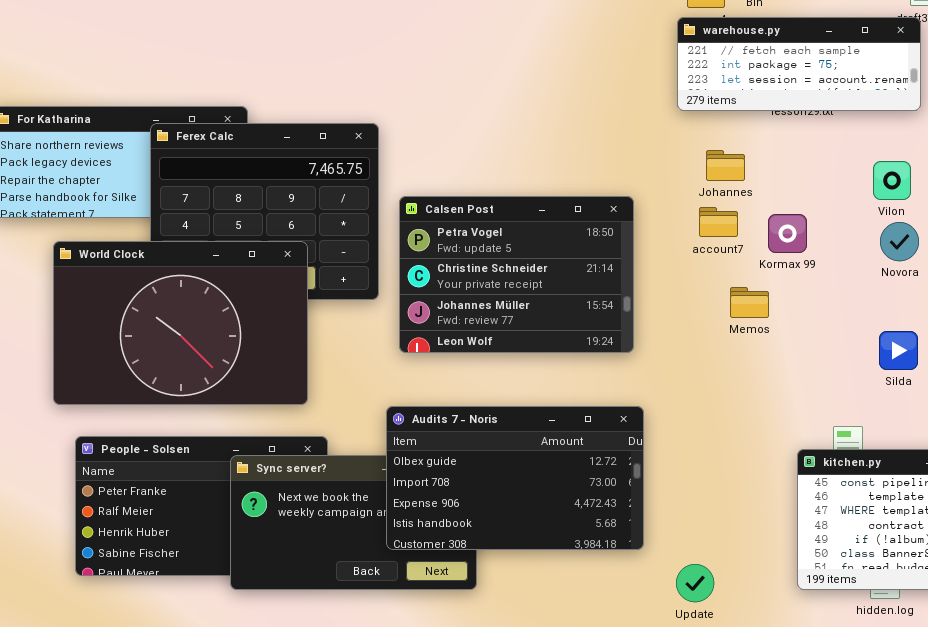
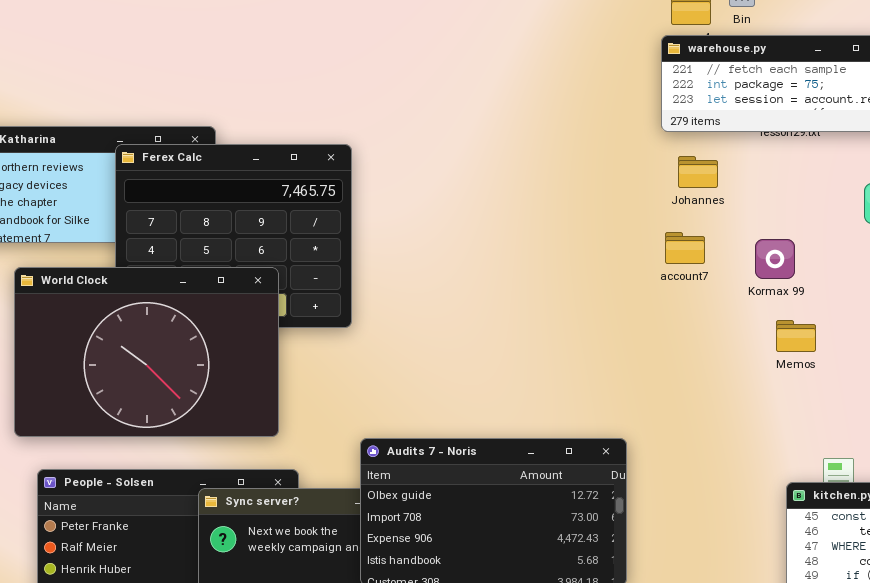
Johannes: [706,150,745,181] -> [678,156,718,188], moved
Calsen Post: [399,196,634,353] -> none, closed
account7: [699,207,738,237] -> [665,232,705,264], moved
Memos: [730,287,769,318] -> [776,320,816,352], moved

